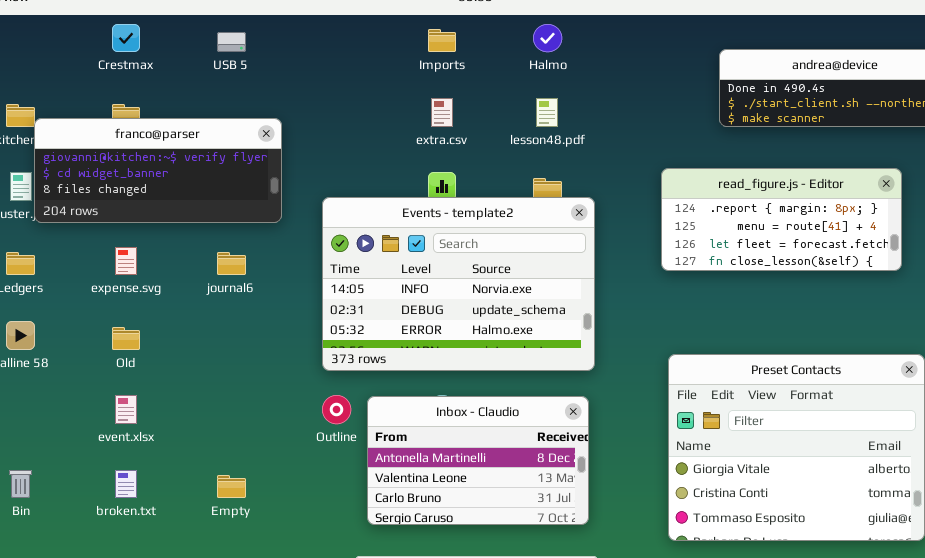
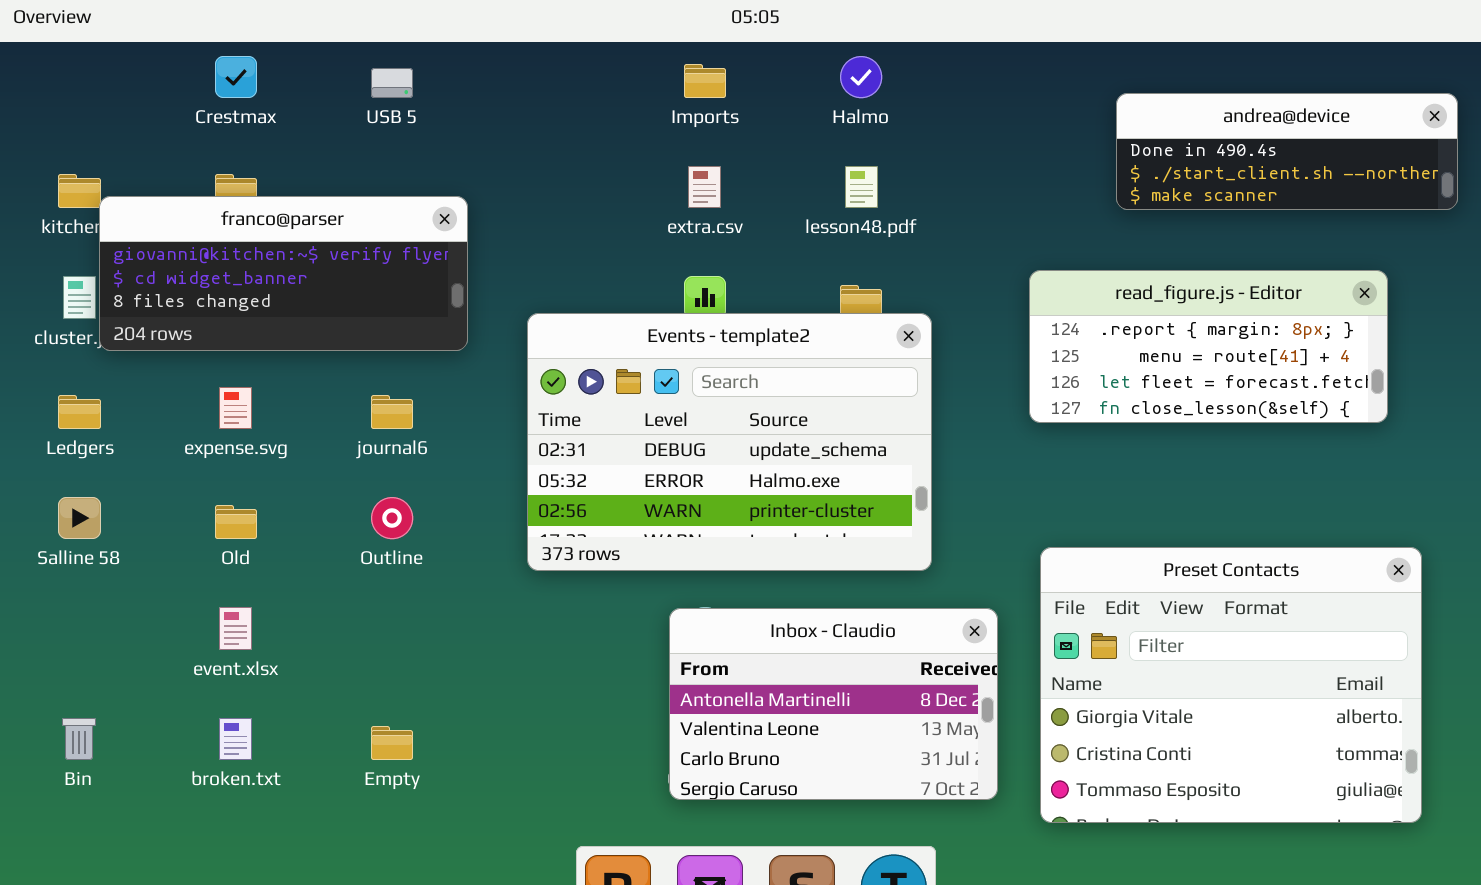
Events - template2: [322,197,595,371] -> [527,313,932,571], scrolled down 1 row
Outline: [322,395,351,424] -> [371,497,413,539], moved
Inbox - Claudio: [367,396,589,525] -> [669,608,998,800], moved

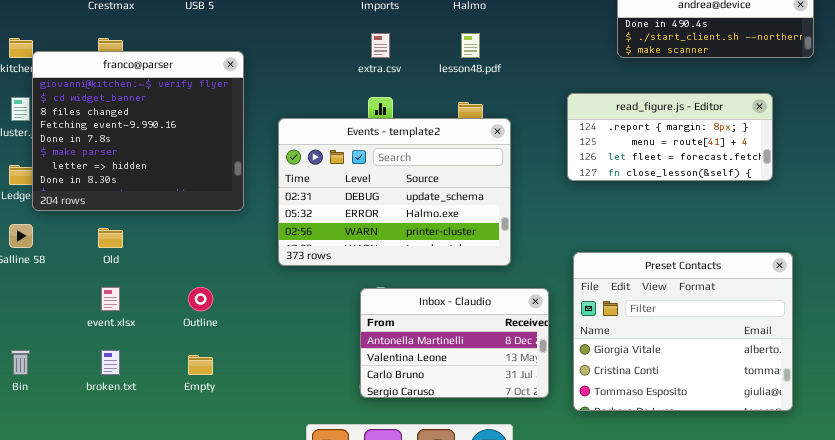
franco@parser: [99,196,468,351] -> [32,51,244,211], resized
Outline: [371,497,413,539] -> [188,287,213,311], moved

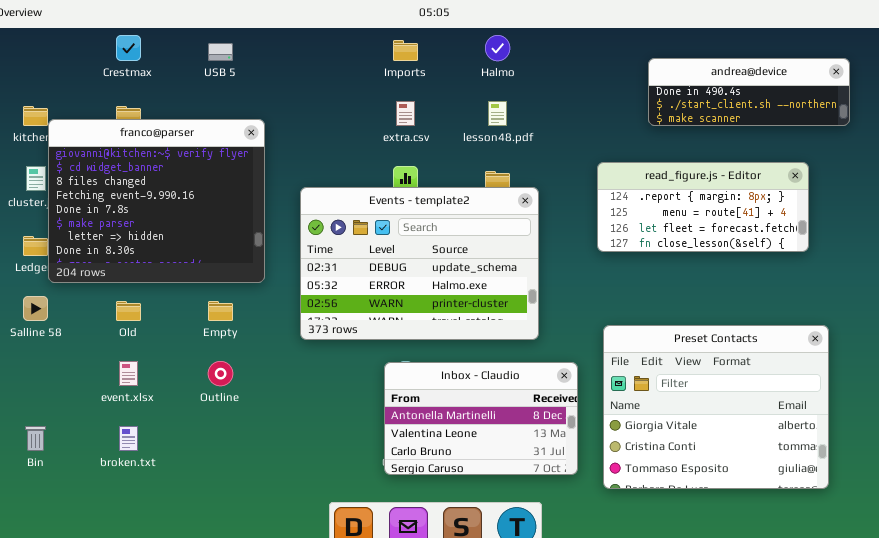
Empty: [188,355,213,375] -> [208,301,233,321], moved

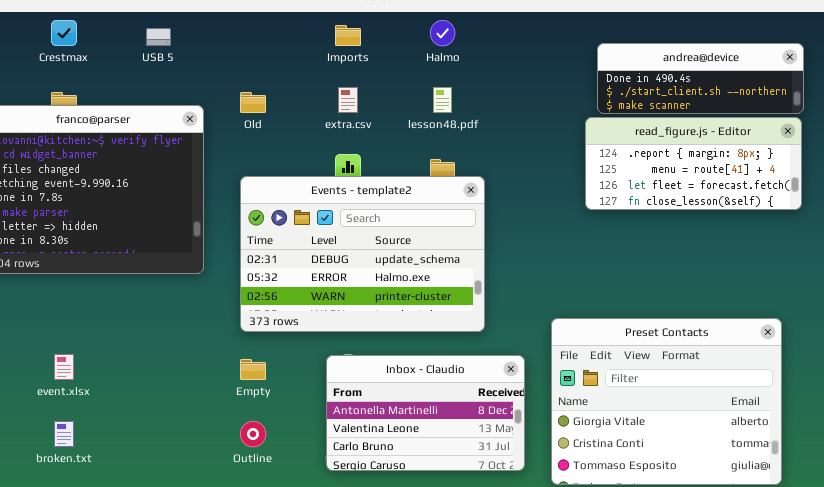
read_figure.js - Editor: [597,162,809,252] -> [585,117,802,210], moved
Old: [116,301,141,321] -> [240,92,266,113], moved
Empty: [208,301,233,321] -> [240,359,266,380], moved
Outline: [208,361,233,386] -> [240,421,266,447], moved

